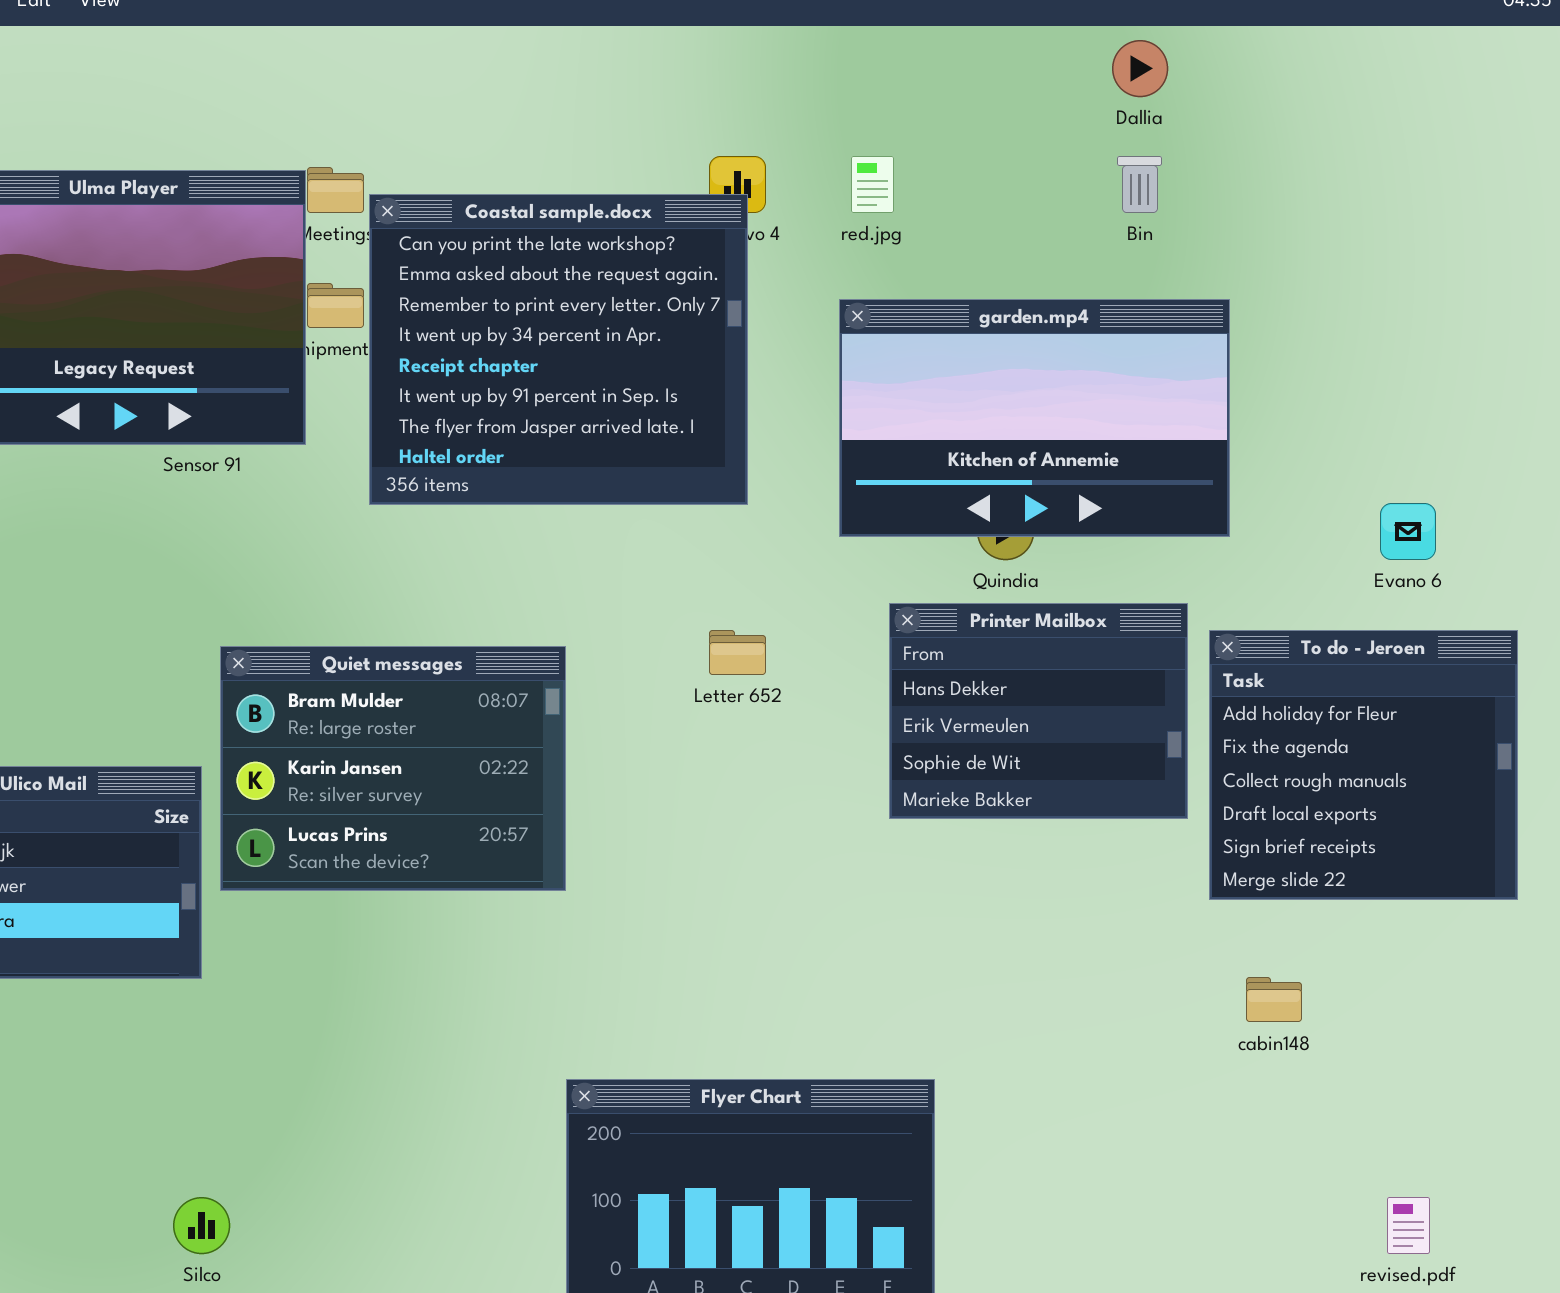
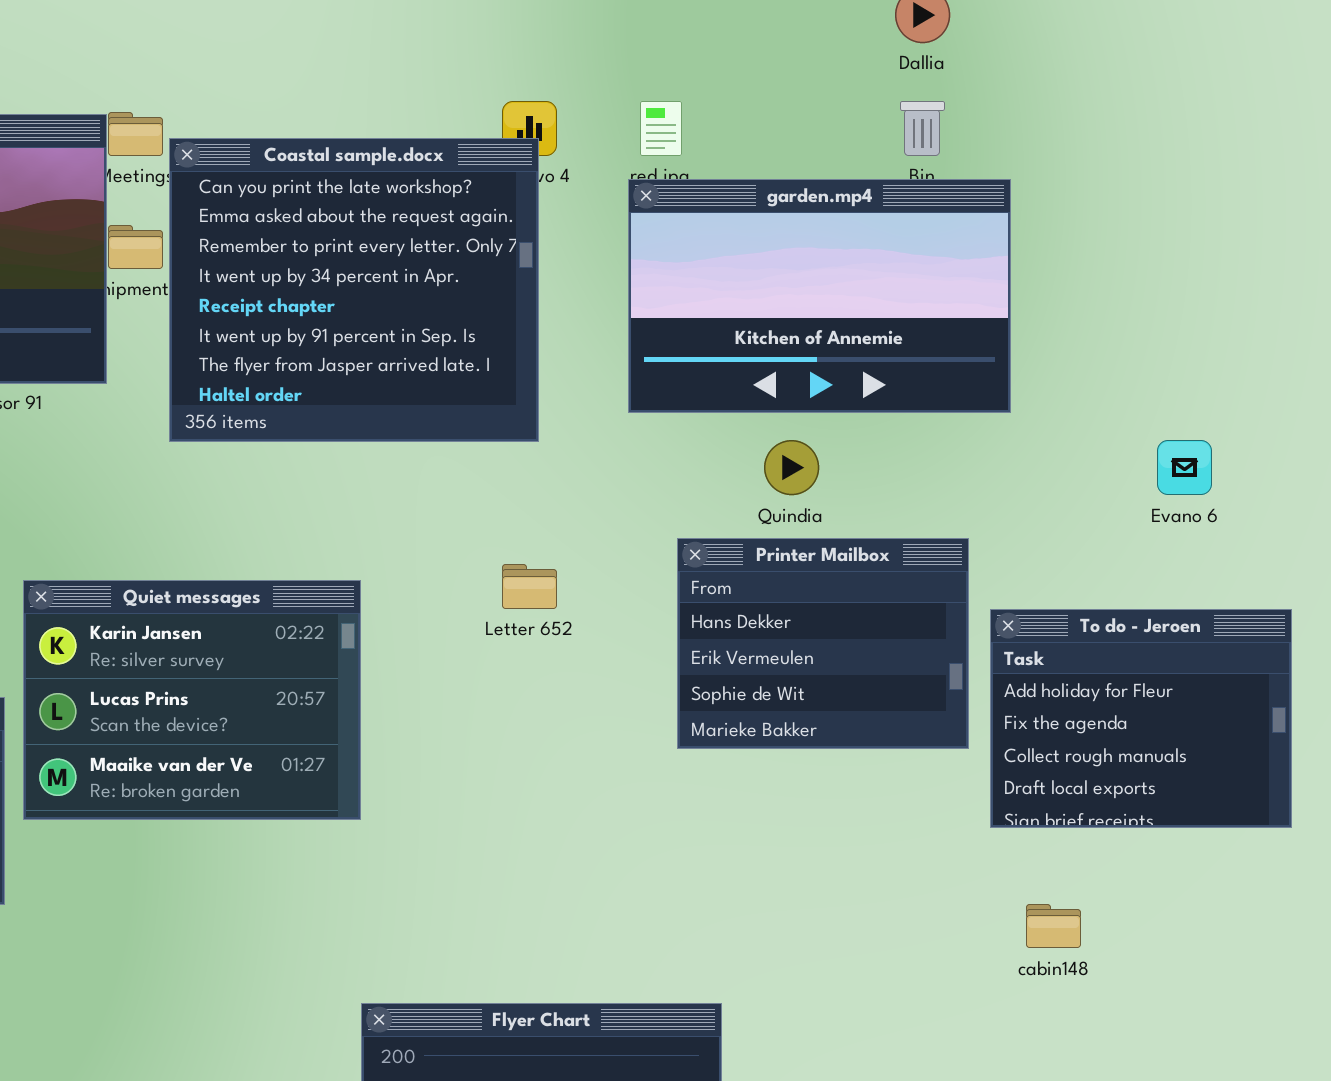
garden.mp4: [839,299,1230,537] -> [628,179,1011,413], moved
To do - Jeroen: [1209,630,1518,900] -> [990,609,1292,828], resized
Quiet messages: [220,646,566,891] -> [23,580,361,820], scrolled down 1 row

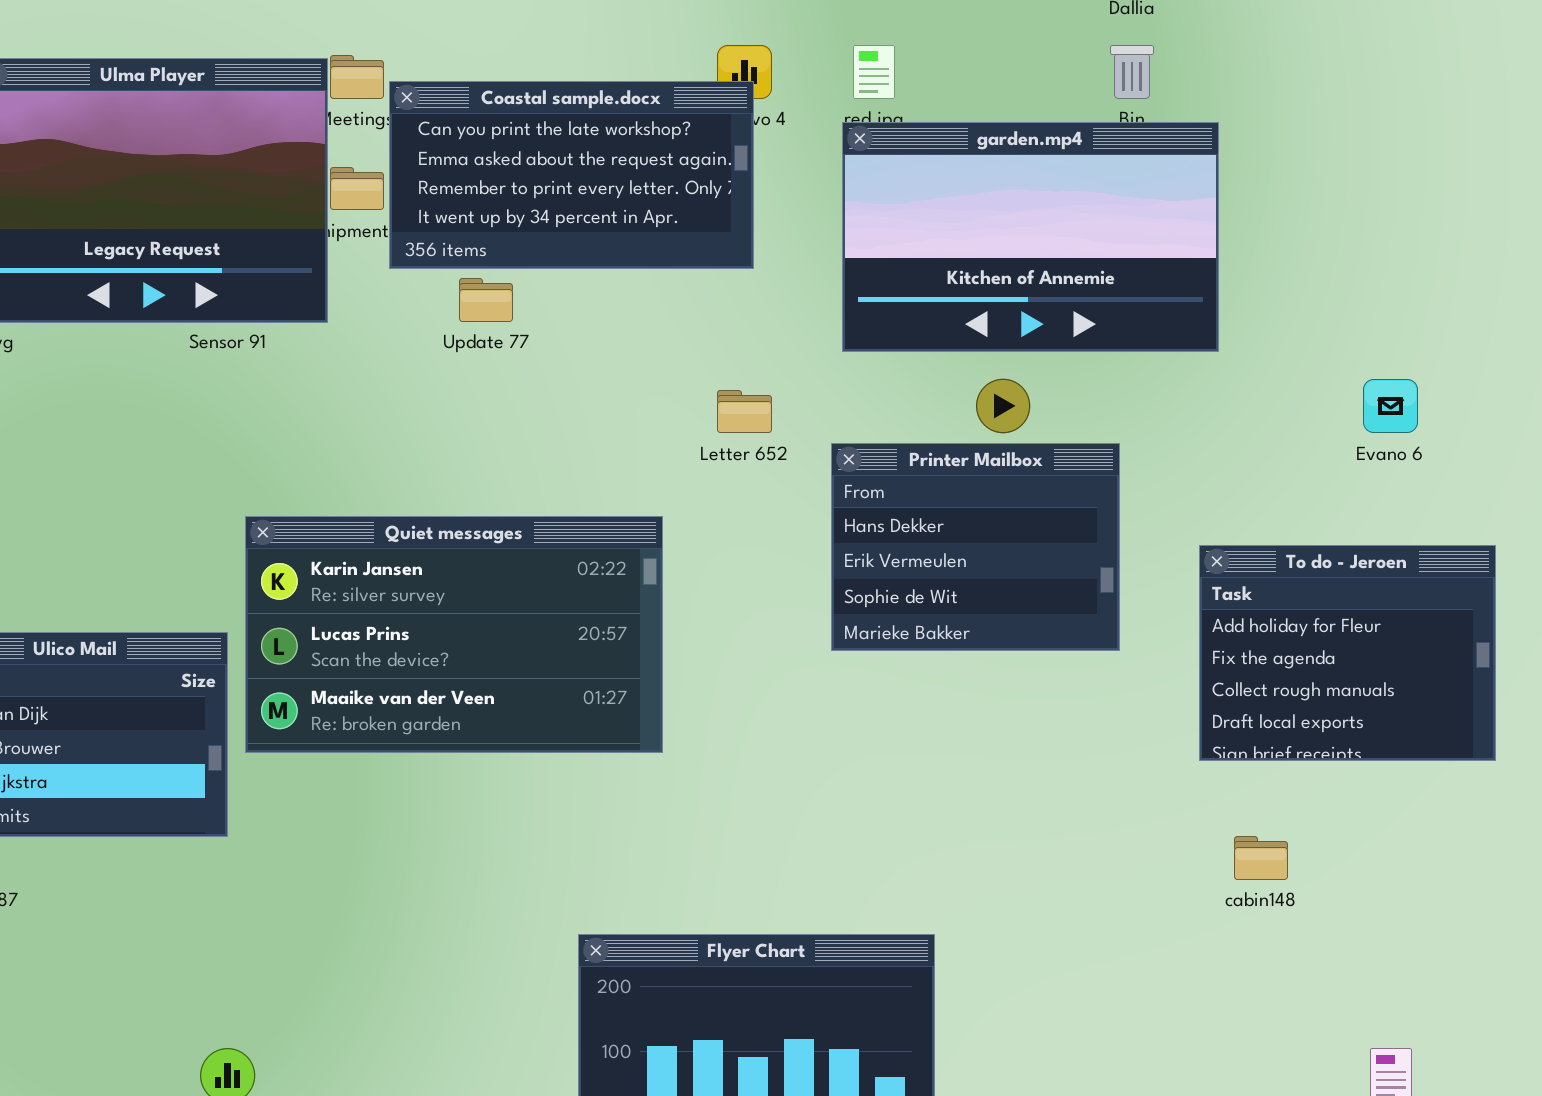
Coastal sample.docx: [169,138,539,442] -> [389,81,754,269], resized
Printer Mailbox: [677,538,969,749] -> [831,443,1120,651], moved
Letter 652: [502,564,557,609] -> [717,390,772,433], moved
Quiet messages: [23,580,361,820] -> [245,516,663,753], resized

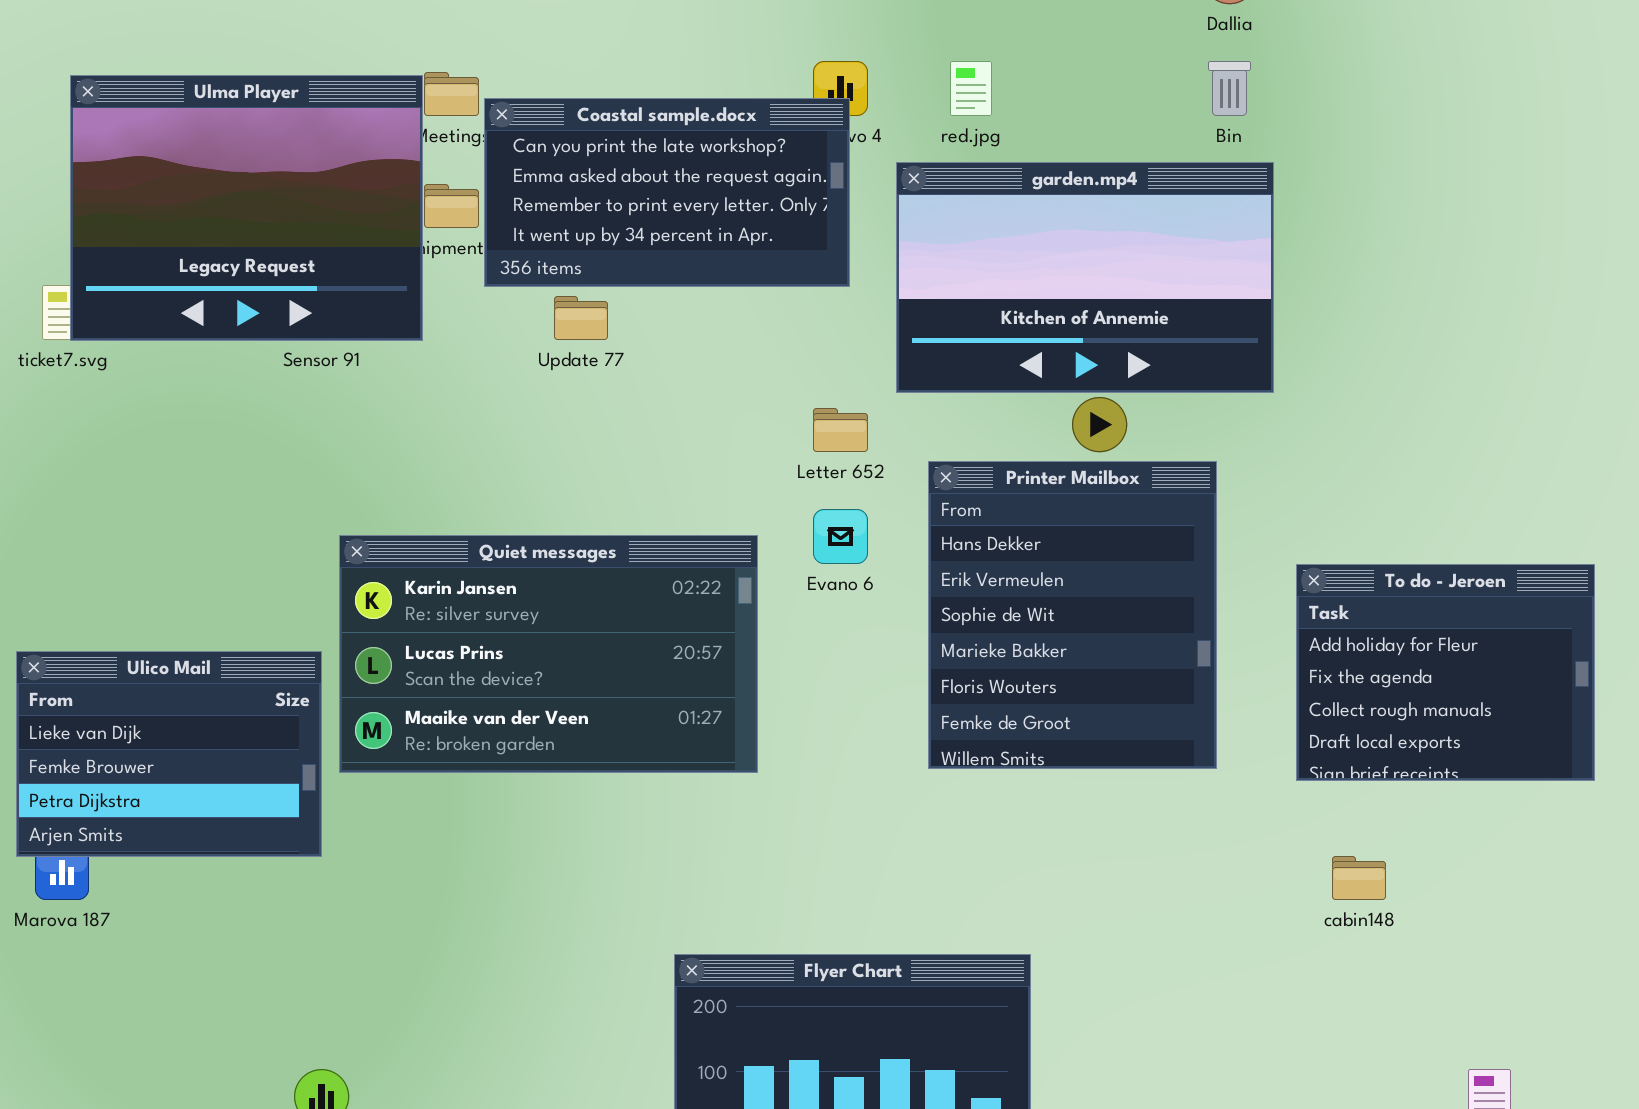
garden.mp4: [842,122,1219,352] -> [896,162,1274,393], moved
Evano 6: [1363,379,1418,433] -> [813,509,868,564], moved
Printer Mailbox: [831,443,1120,651] -> [928,461,1217,769], resized

